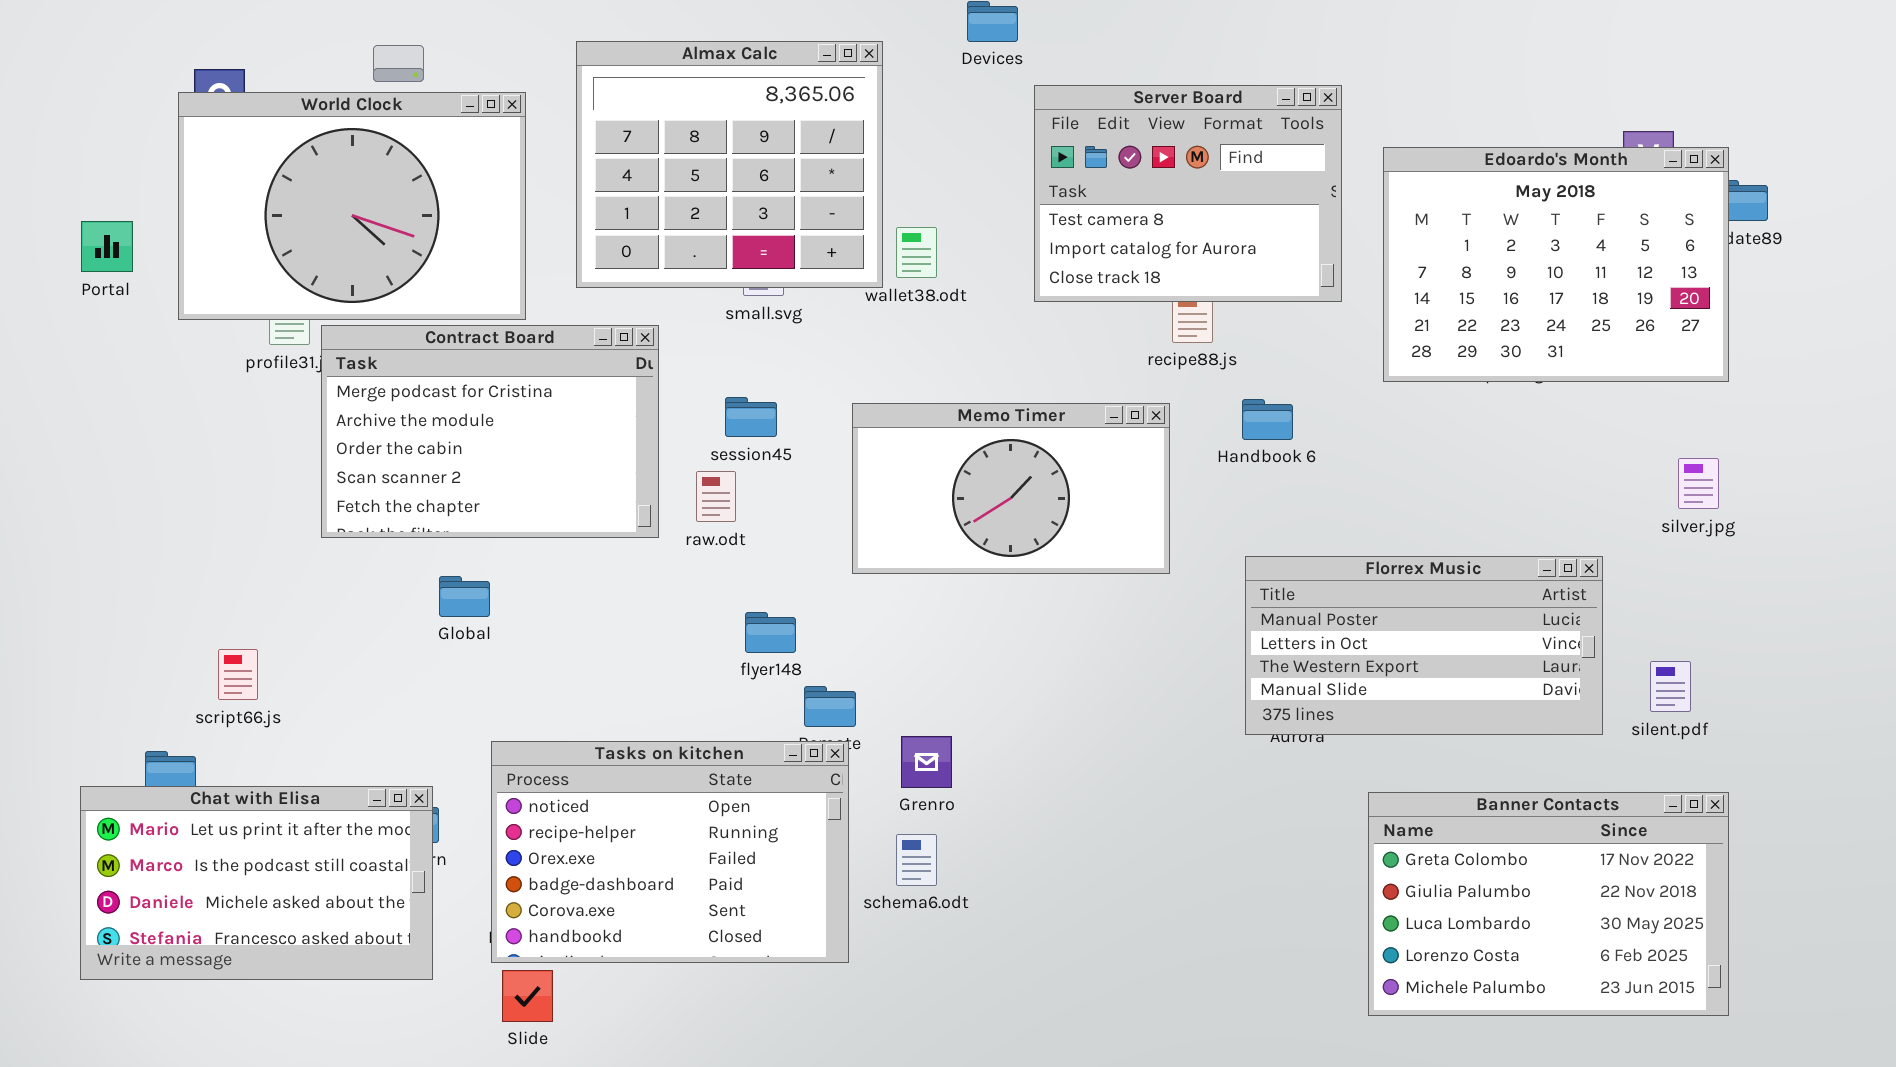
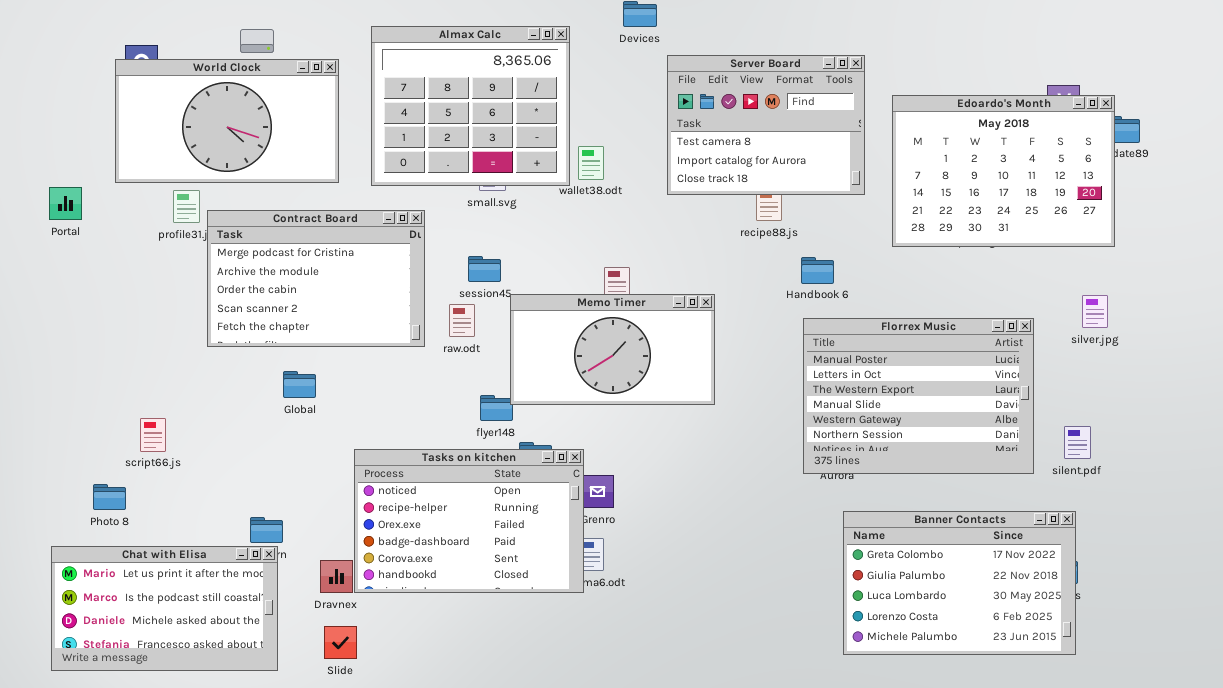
World Clock: [178,92,526,320] -> [115,59,339,183], resized
Portal: [81,221,133,272] -> [49,187,82,220], moved
Memo Timer: [852,403,1170,574] -> [510,294,715,405], moved
Florrex Music: [1245,556,1603,735] -> [803,318,1034,474], resized
Tasks on kitchen: [491,741,849,963] -> [354,449,584,593], moved
Chat with Elisa: [80,786,433,980] -> [51,546,278,671], moved
Banner Contacts: [1368,792,1729,1016] -> [843,511,1076,655], moved

